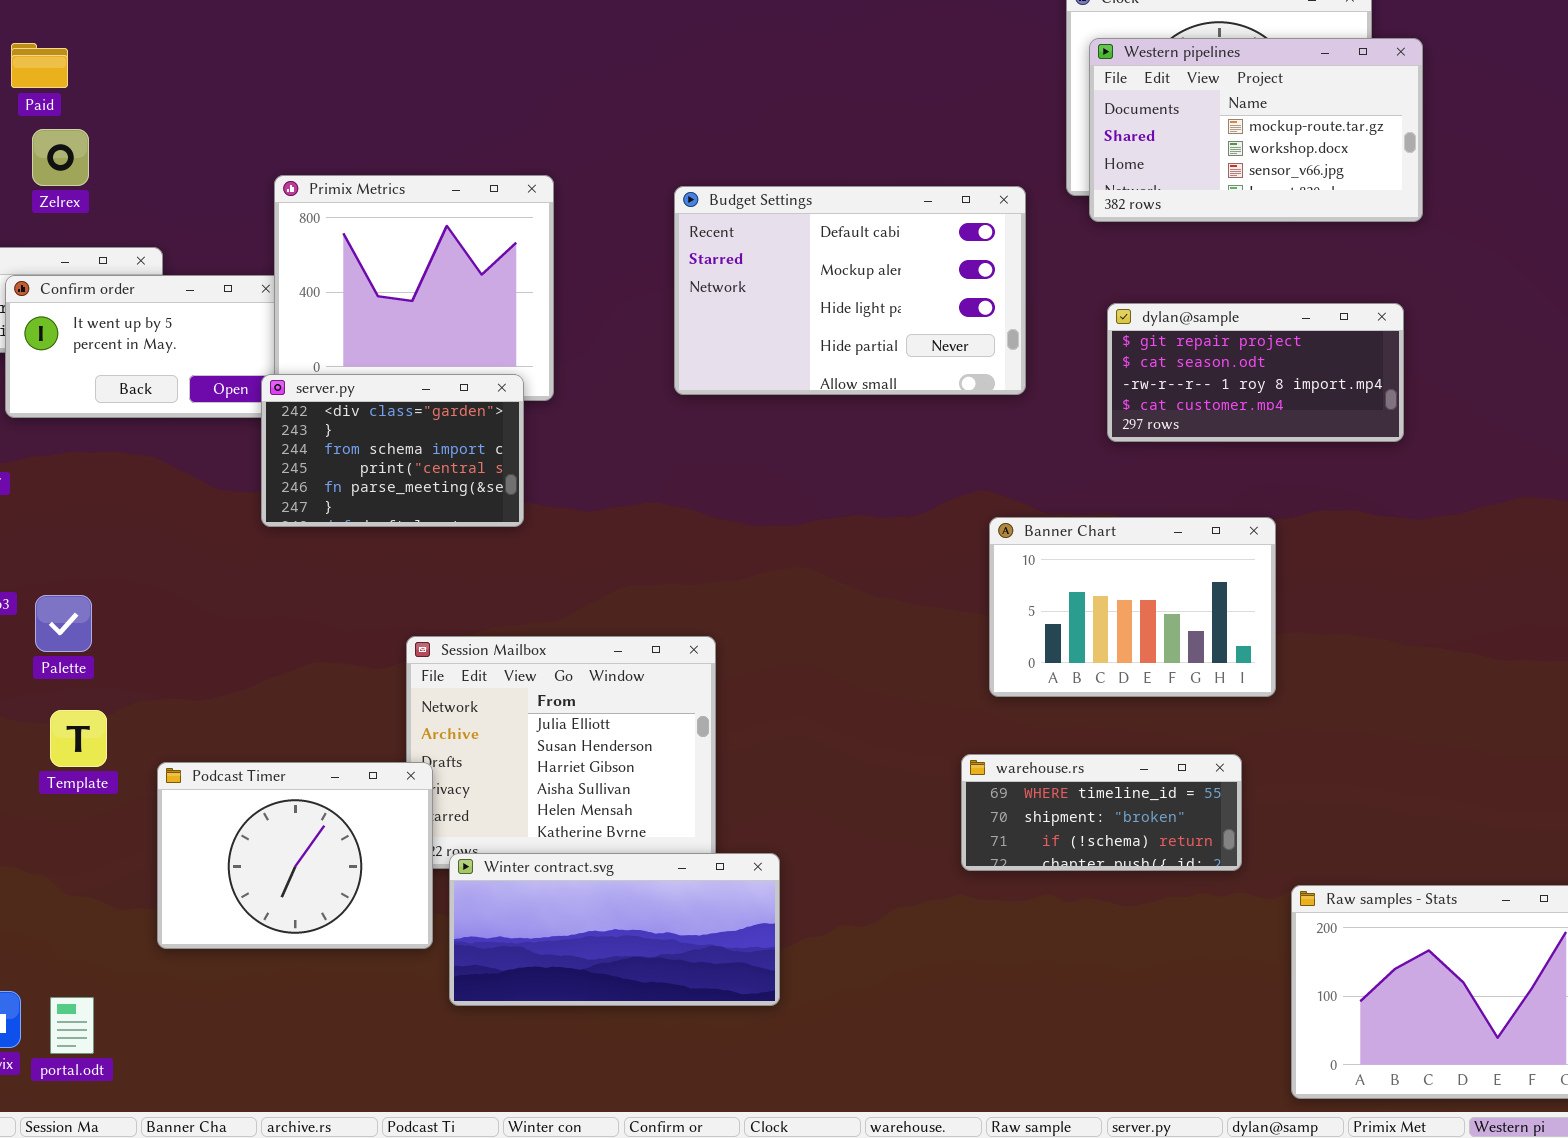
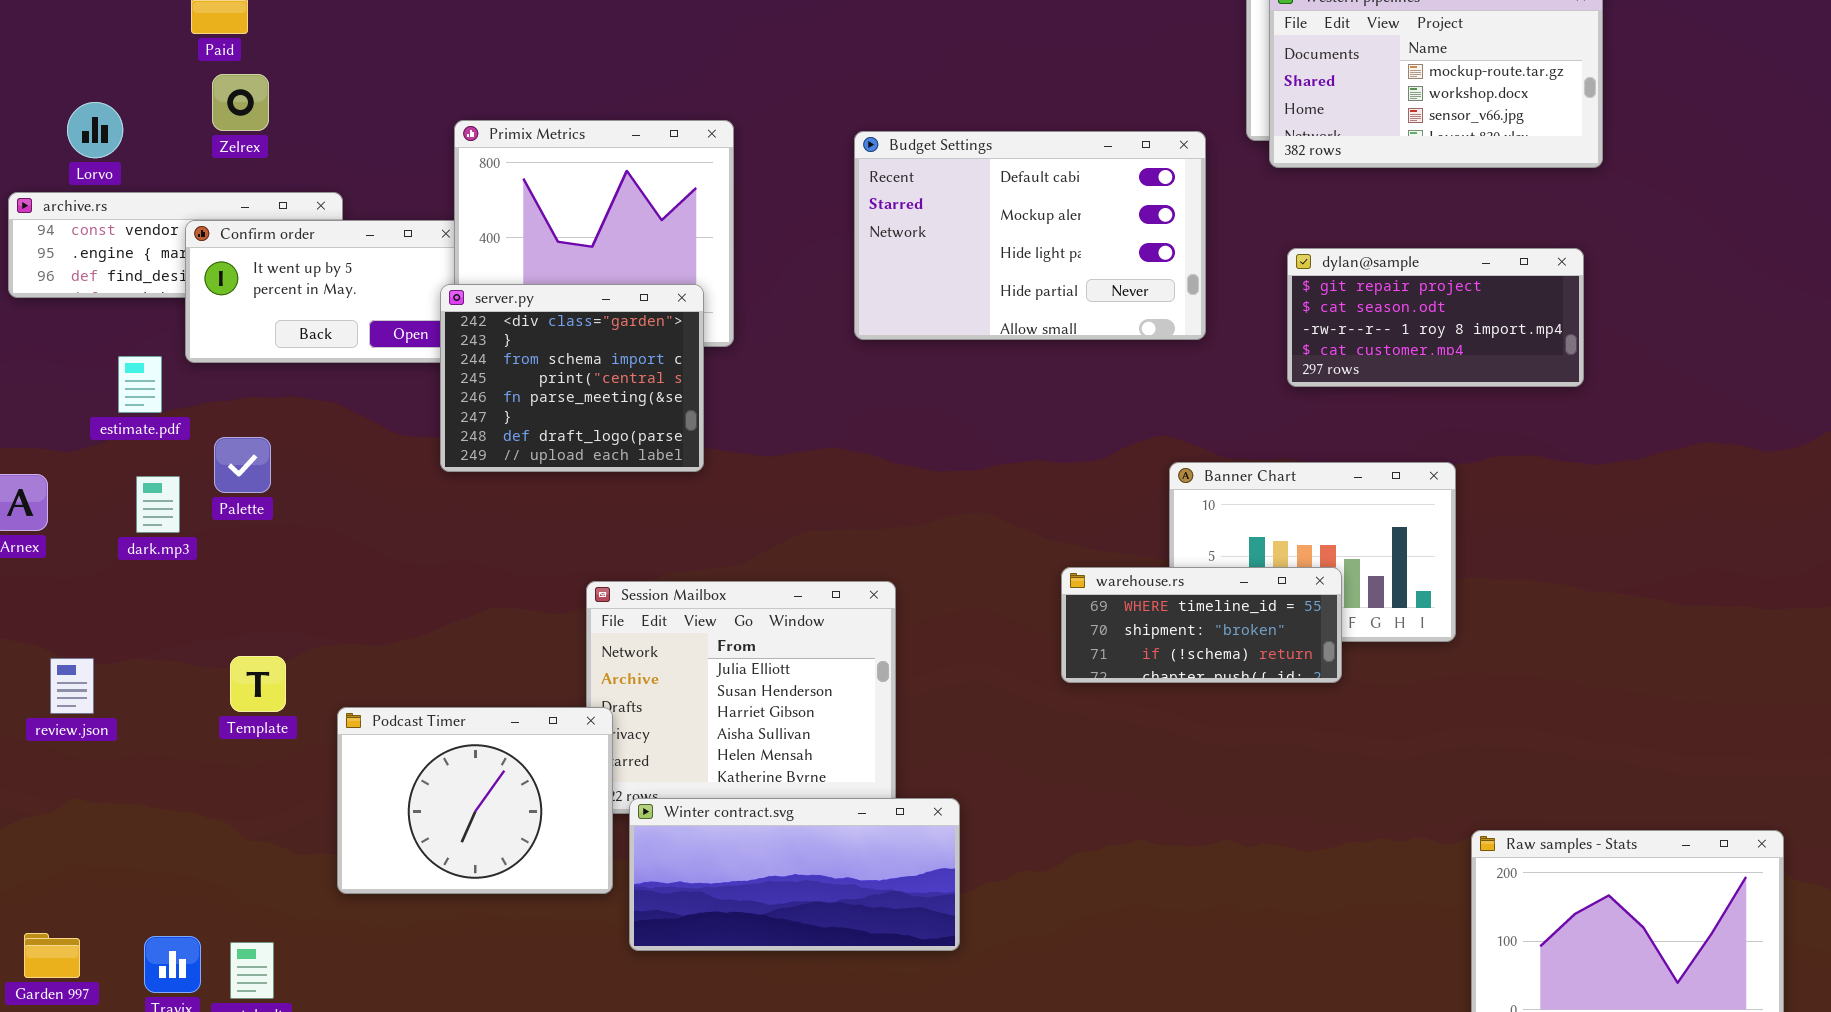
server.py: [261,374,524,527] -> [440,284,704,472], resized
Palette: [35,595,92,652] -> [214,437,271,493], moved
warehouse.rs: [961,754,1242,871] -> [1061,567,1342,683], moved

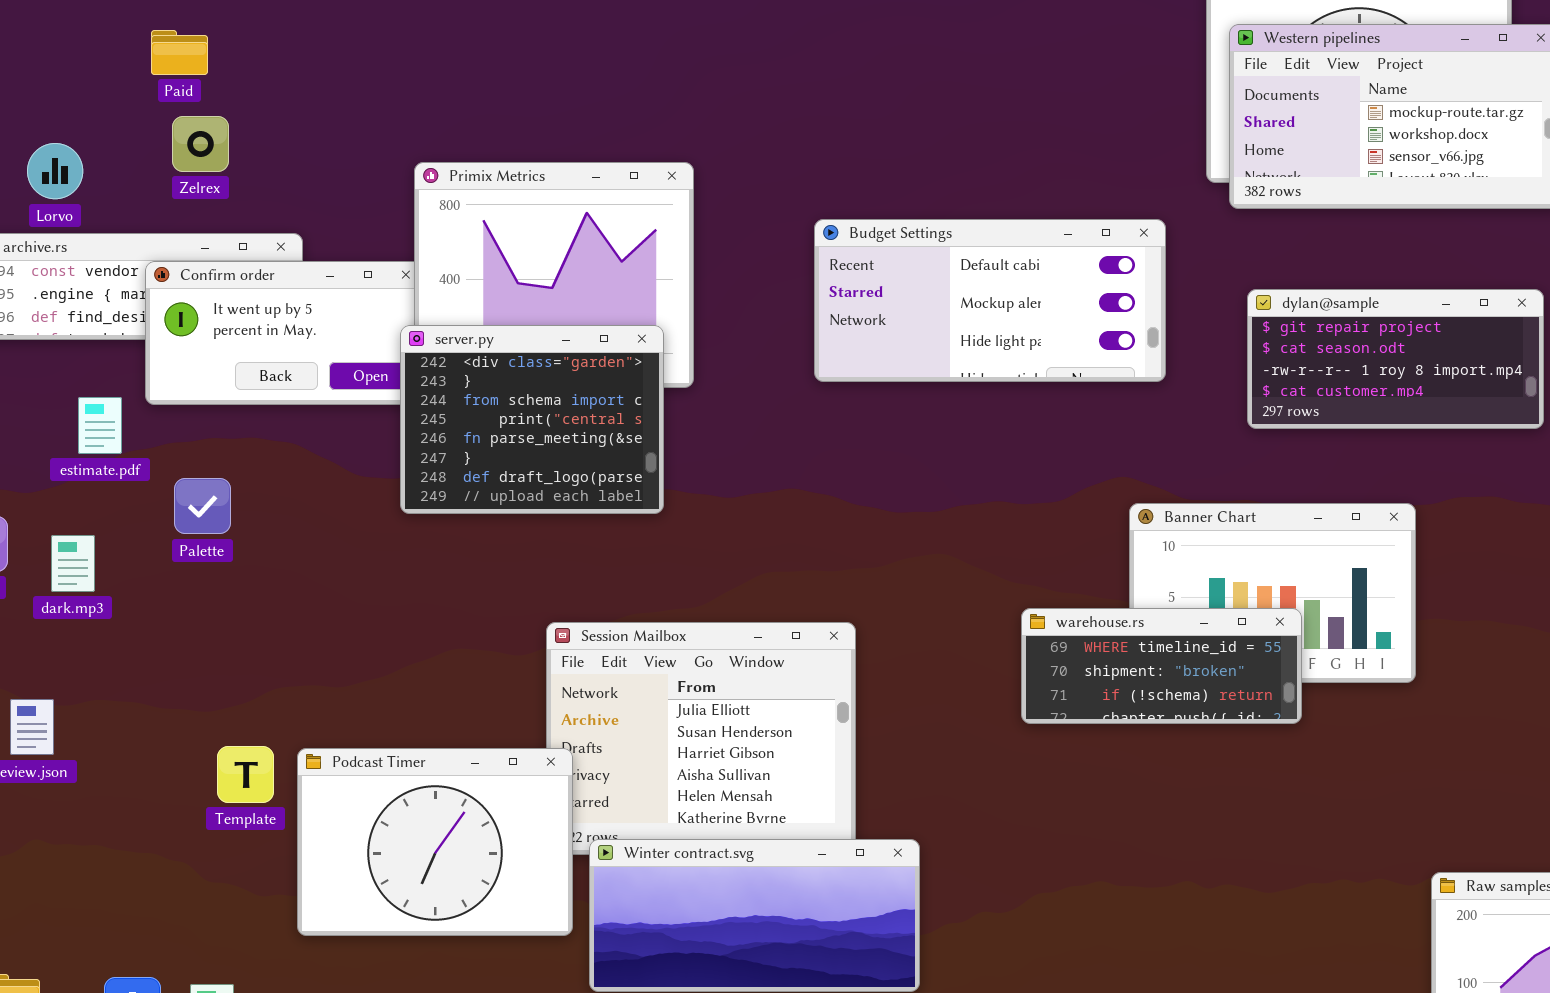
Budget Settings: [854,131,1206,340] -> [814,219,1166,382], resized
dark.mp3: [136,476,180,533] -> [51,535,95,592], moved
Template: [230,656,286,712] -> [217,746,274,803], moved

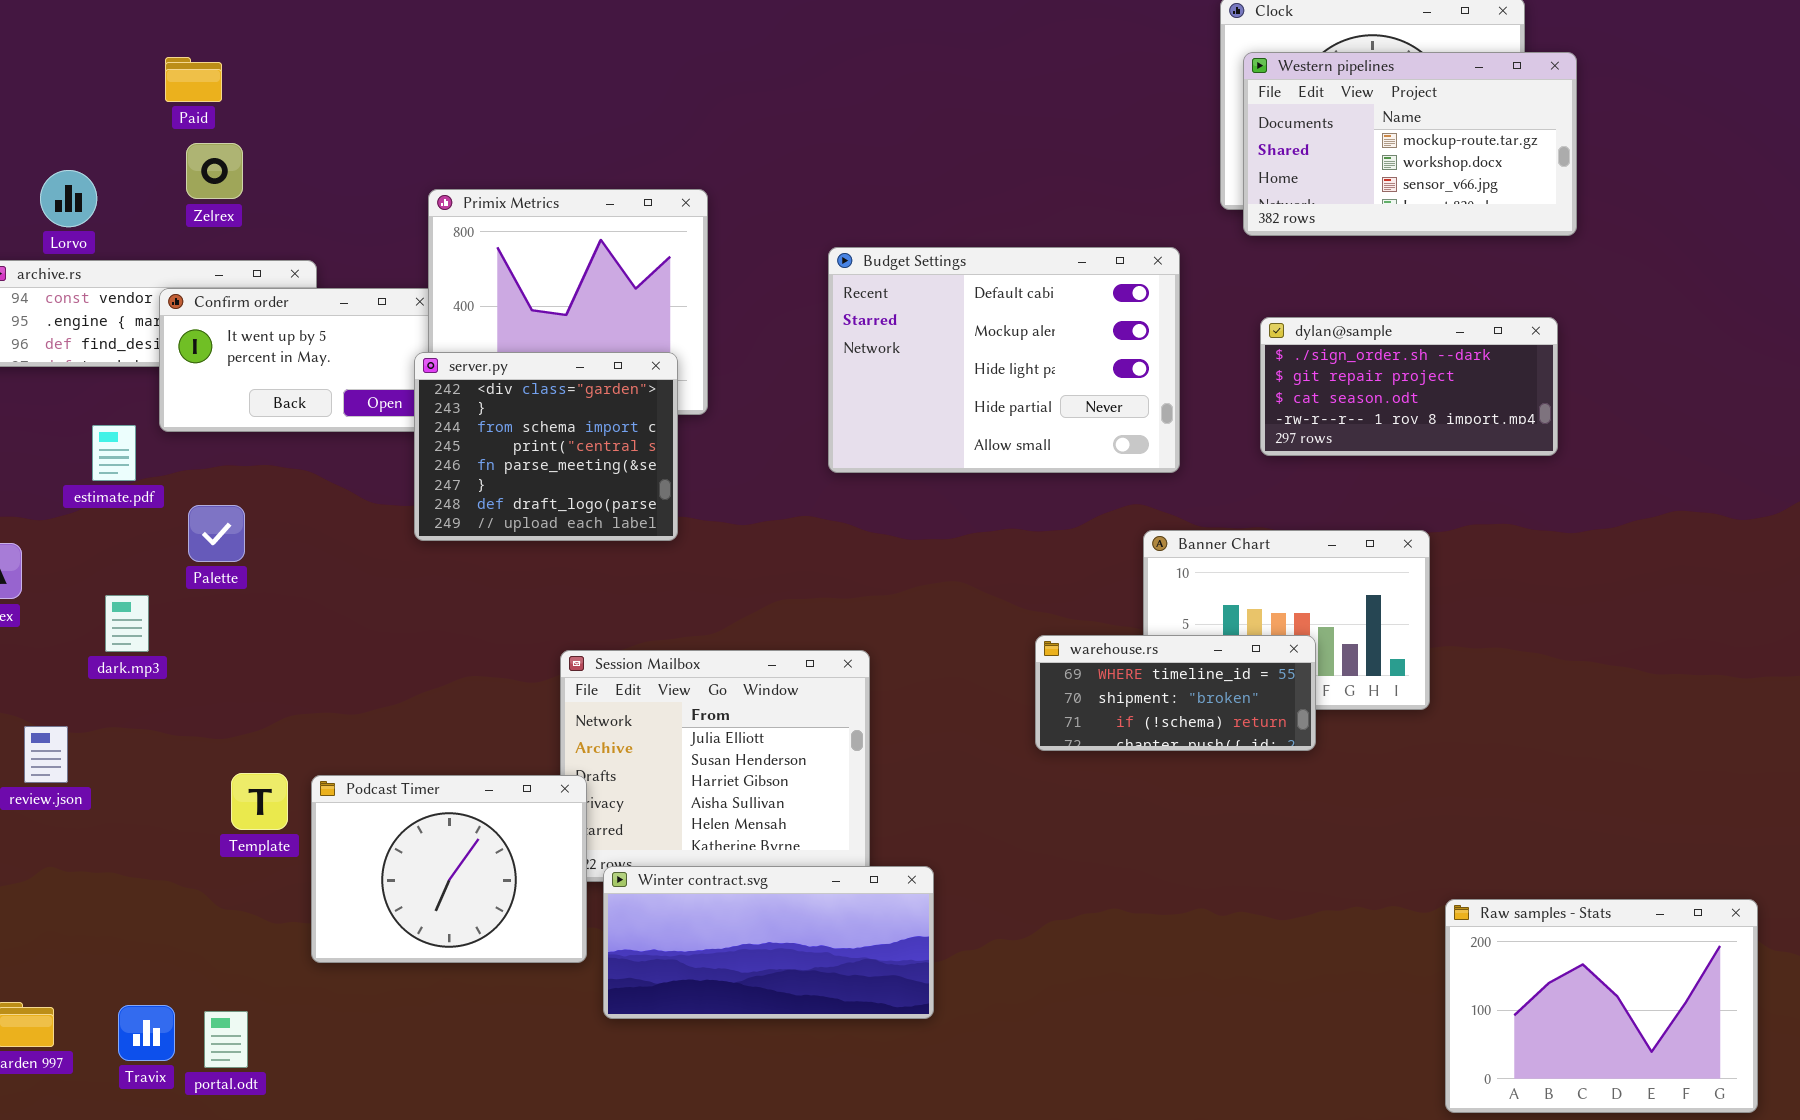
Budget Settings: [814,219,1166,382] -> [828,247,1180,473], resized
dylan@sample: [1247,289,1544,429] -> [1260,317,1558,456], scrolled up 1 row
dark.mp3: [51,535,95,592] -> [105,595,149,652], moved

